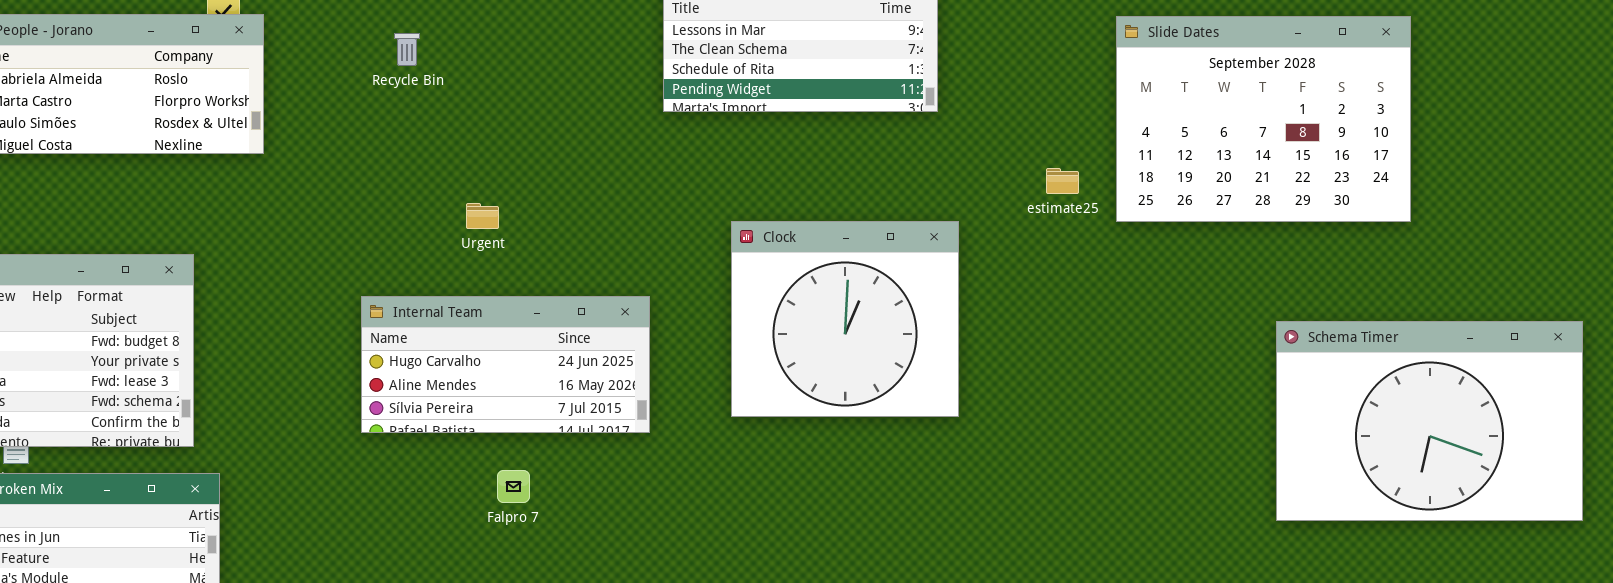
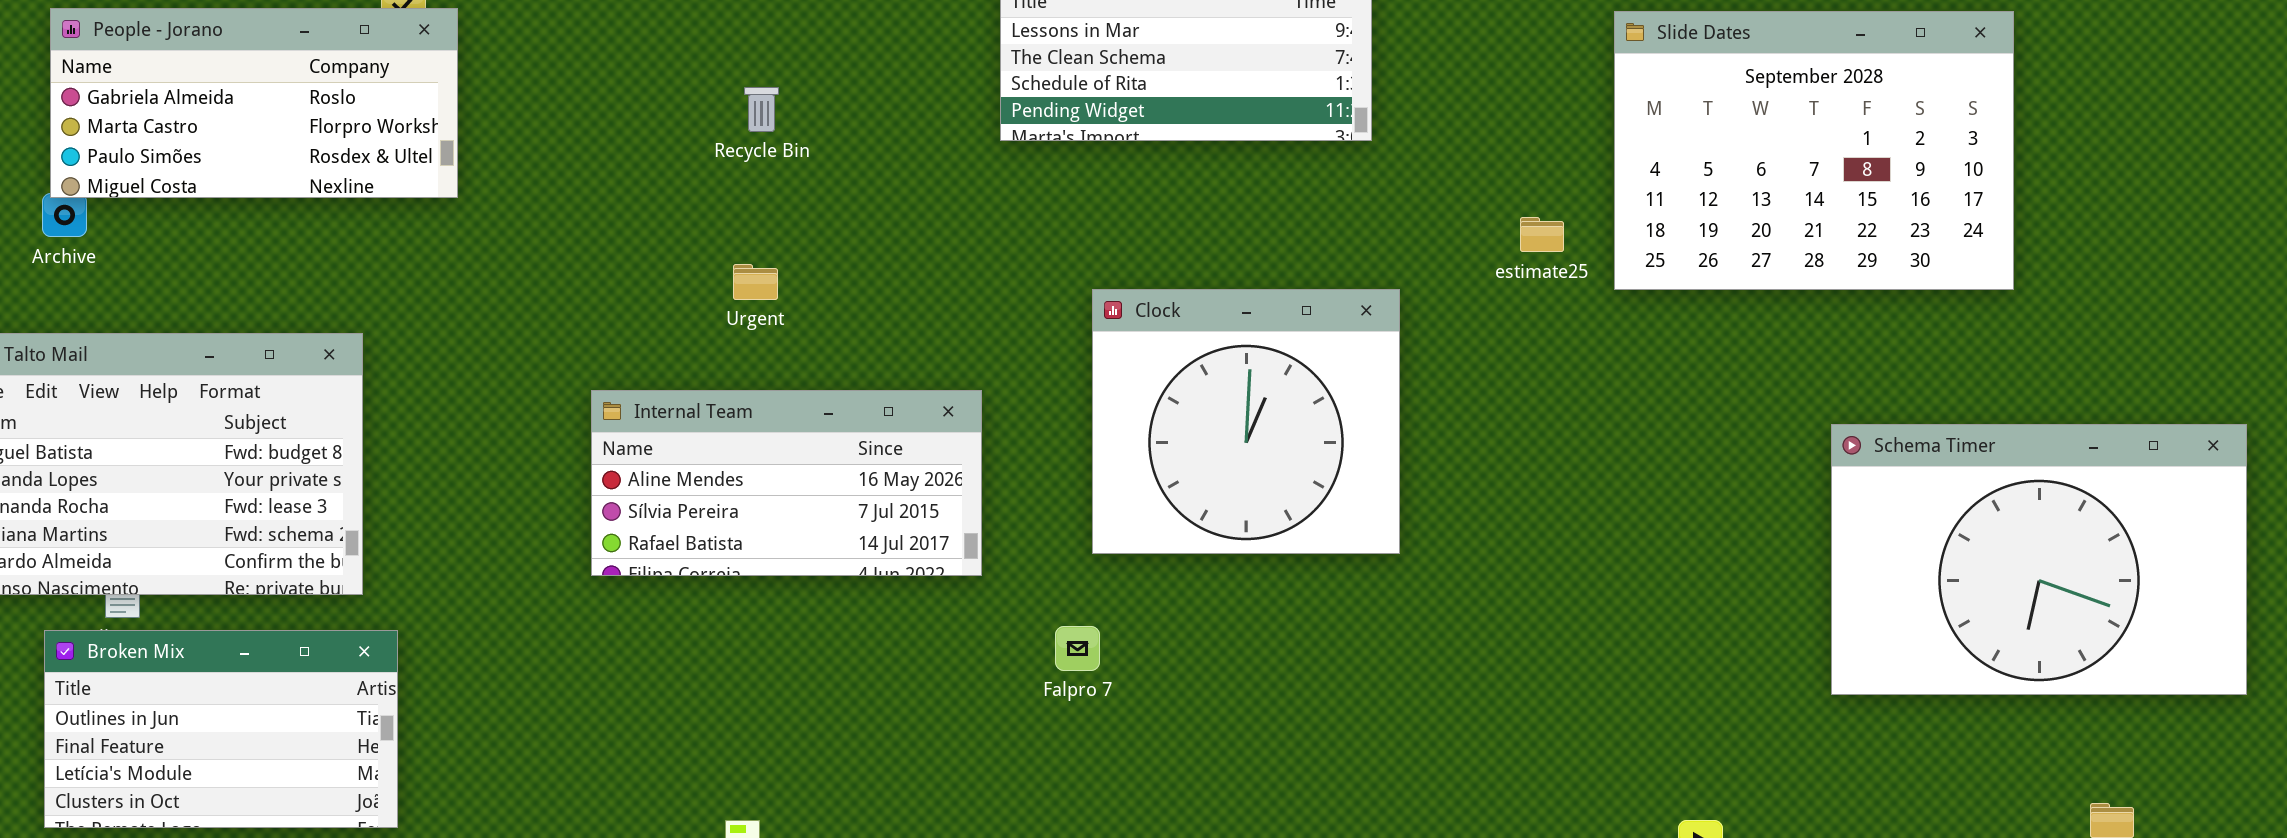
Recycle Bin: [394,33,420,66] -> [744,87,779,132], moved
Internal Team: [361,296,650,433] -> [591,390,982,576], scrolled down 1 row
Falpro 7: [497,470,530,503] -> [1055,626,1100,671], moved

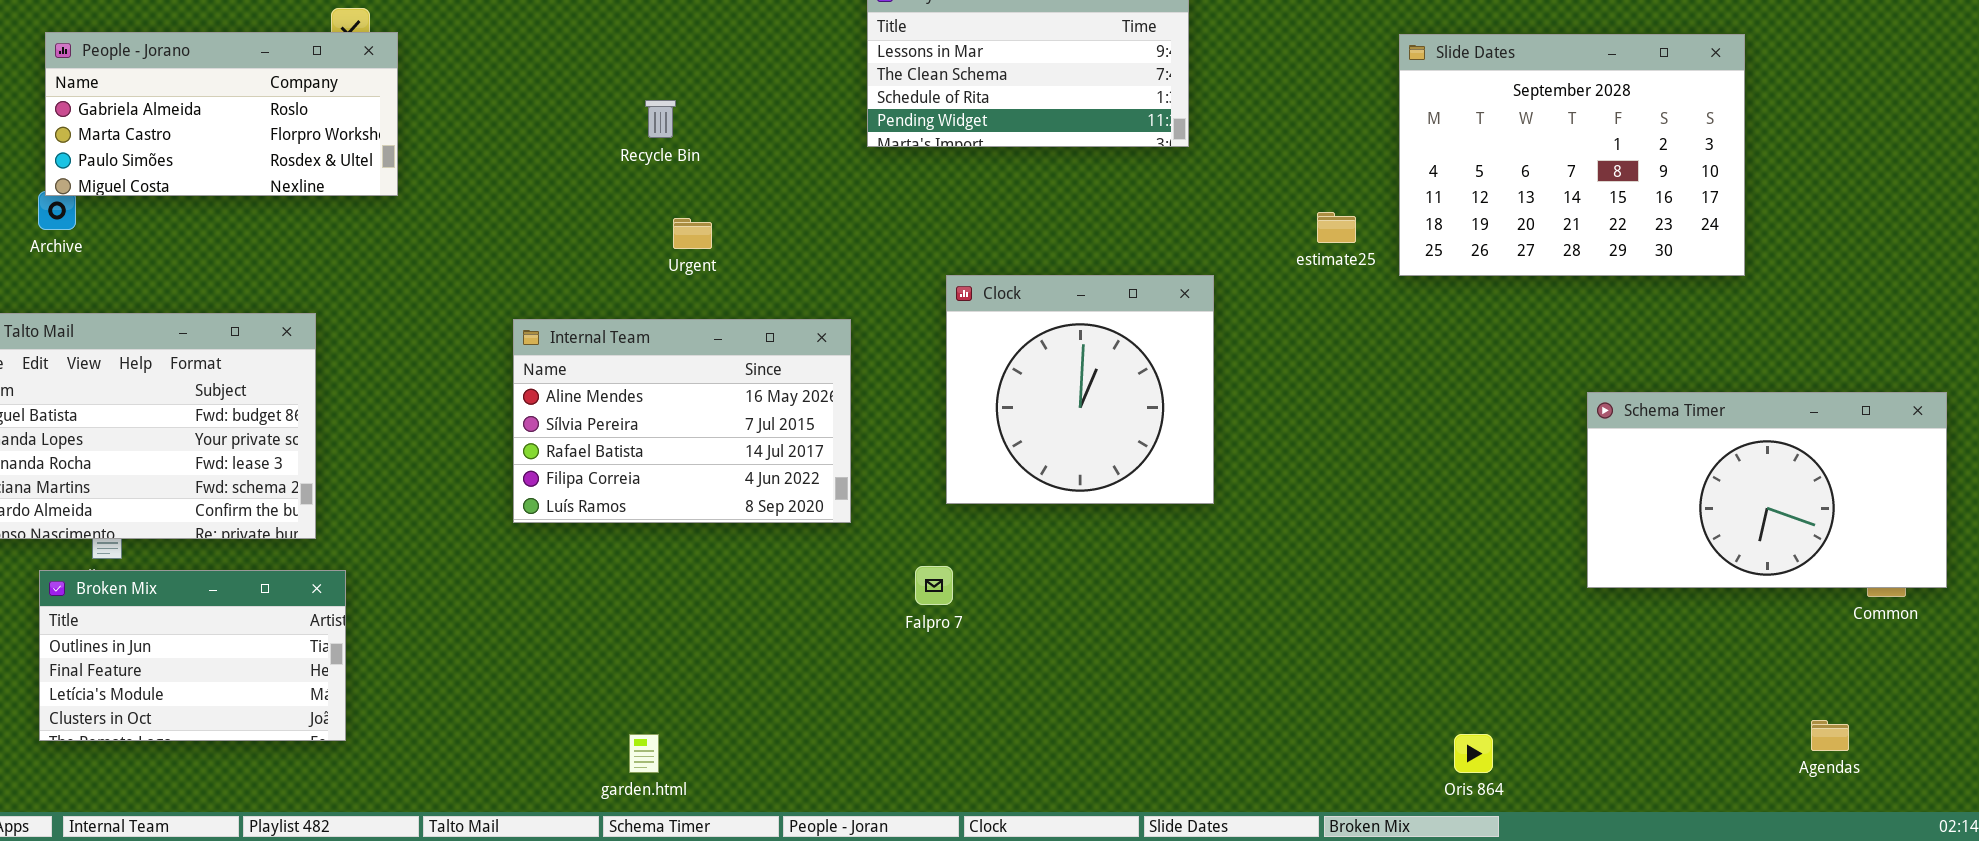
Urgent: [733,264,778,300] -> [673,218,712,249], moved
Internal Team: [591,390,982,576] -> [513,319,851,523], resized
Schema Timer: [1831,424,2247,695] -> [1587,392,1947,588], resized

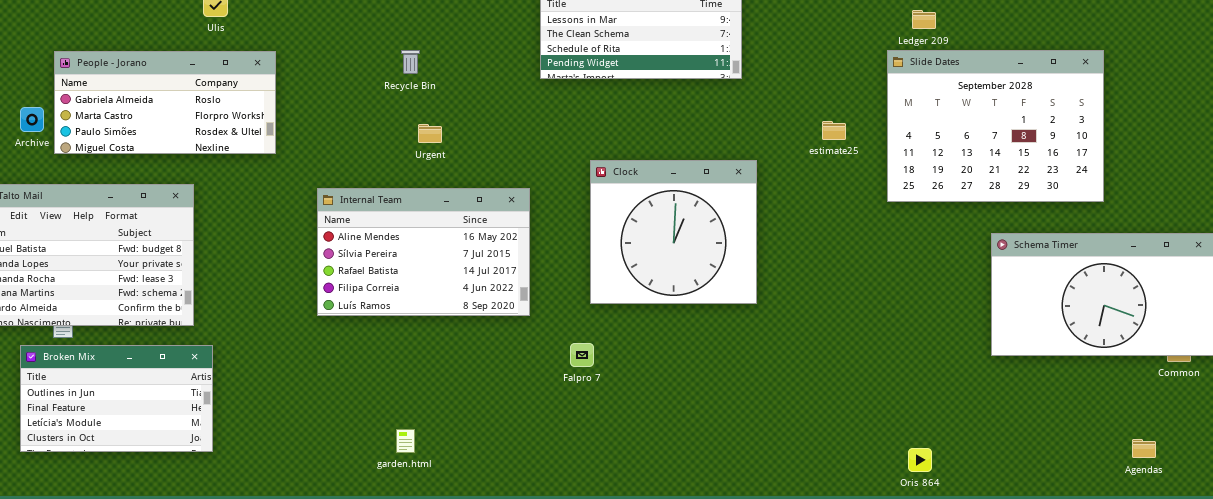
People - Jorano: [45,32,398,196] -> [54,51,276,154], moved
Slide Dates: [1399,34,1745,276] -> [887,50,1104,202], moved
garden.html: [629,734,659,773] -> [396,429,415,453], moved

